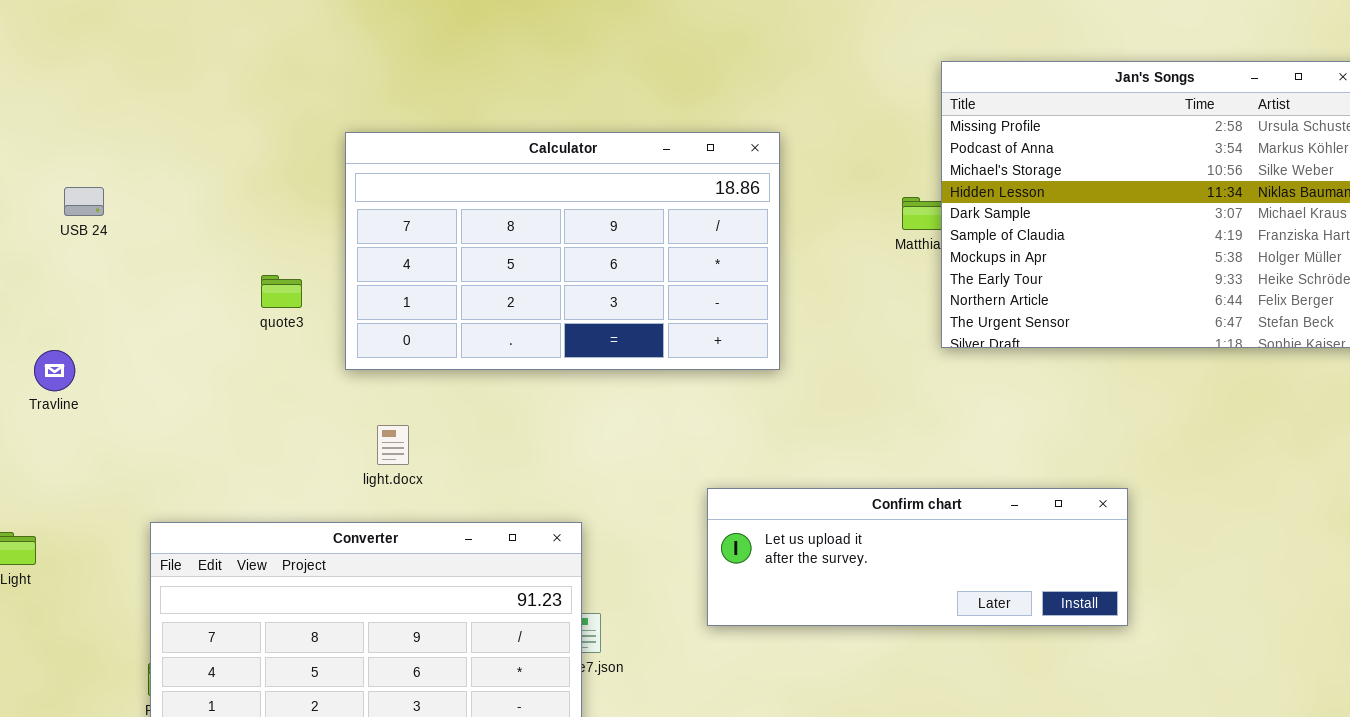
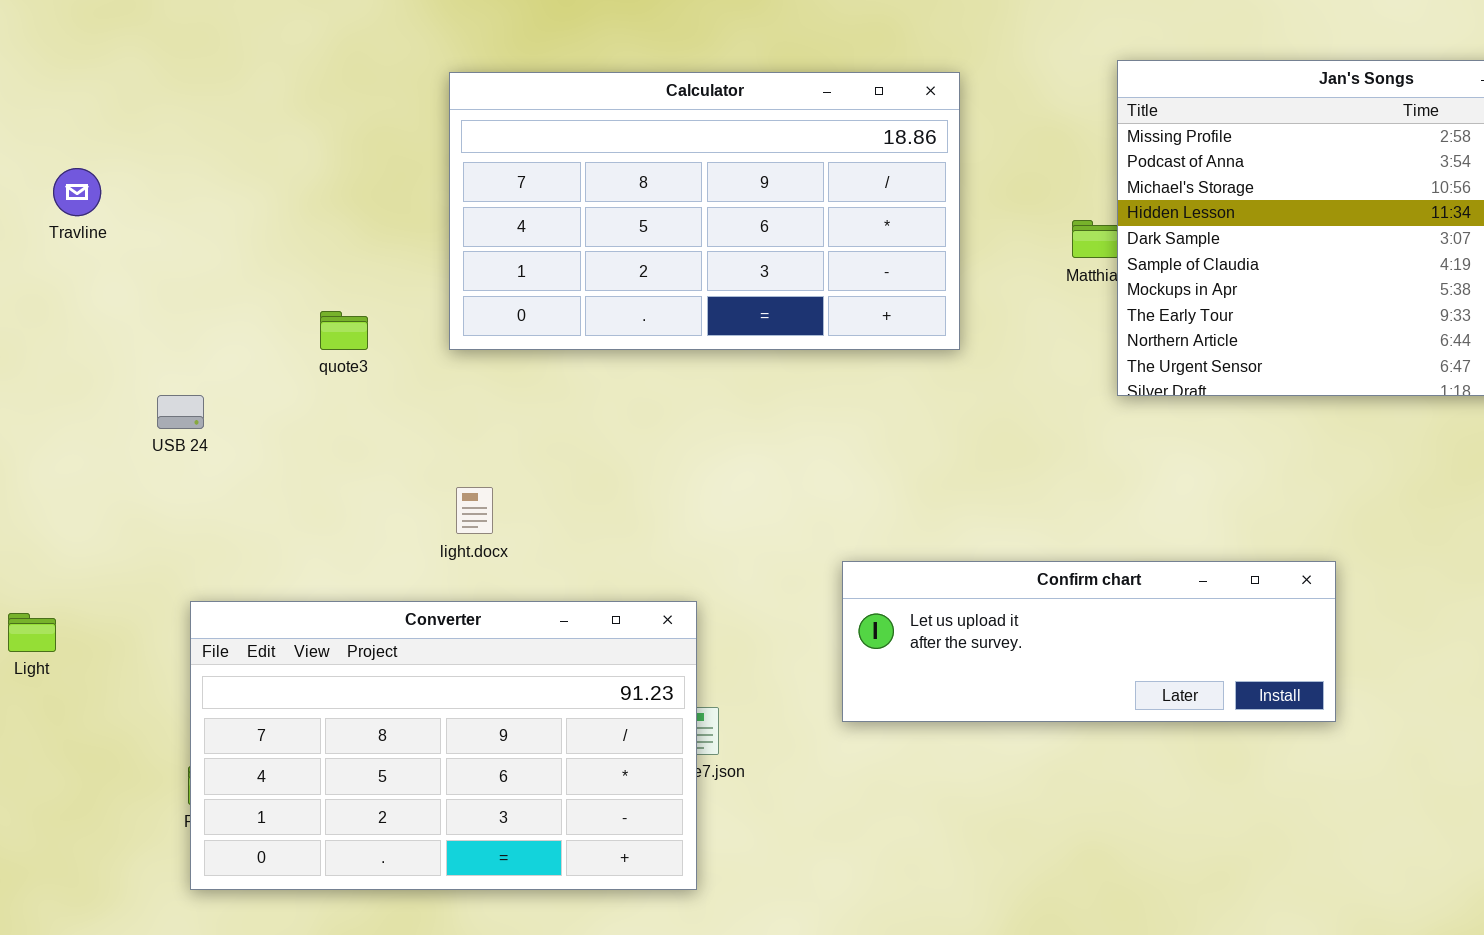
Calculator: [345,132,780,370] -> [449,72,960,350], moved
USB 24: [64,187,104,216] -> [157,395,204,429], moved
Travline: [34,350,75,391] -> [53,168,101,216], moved

